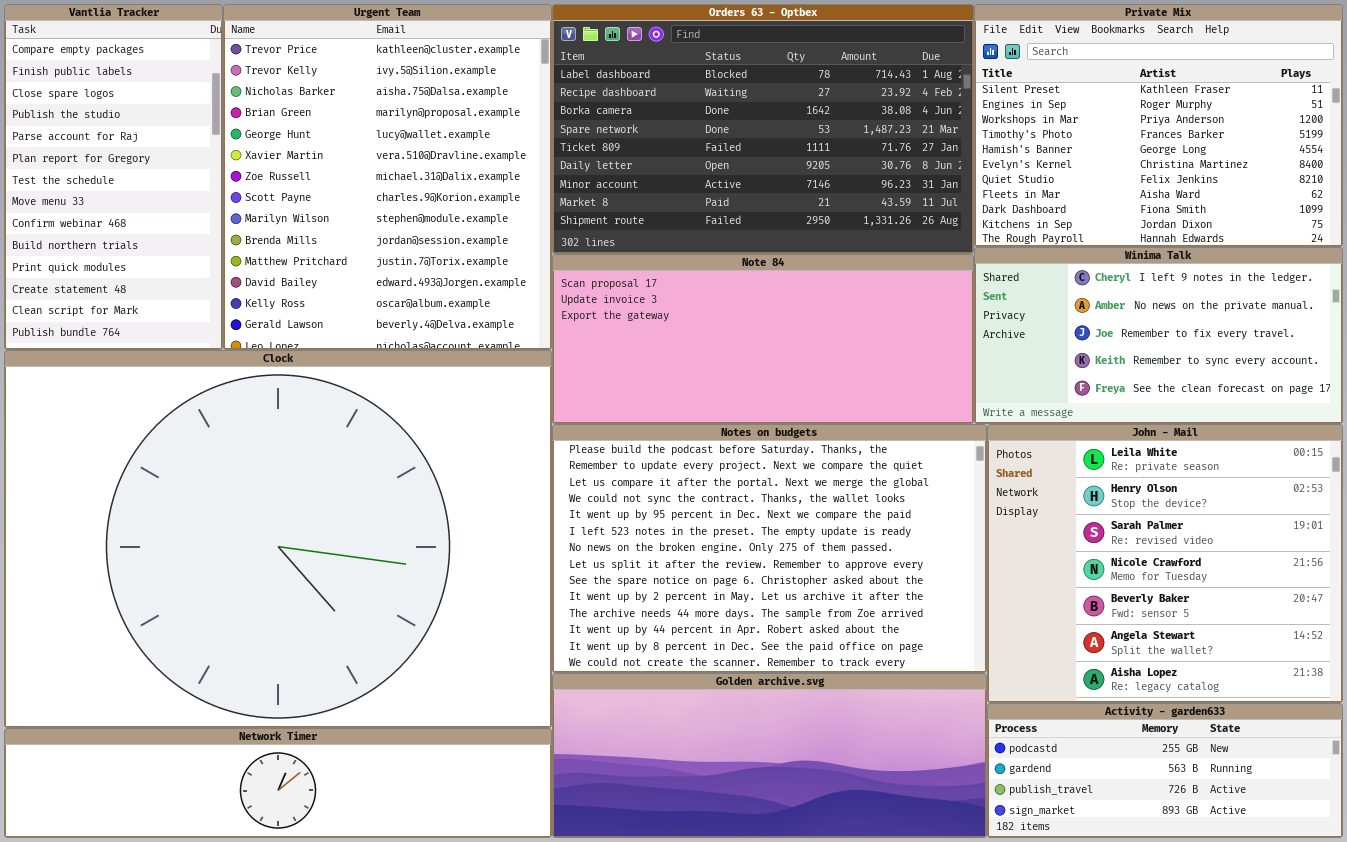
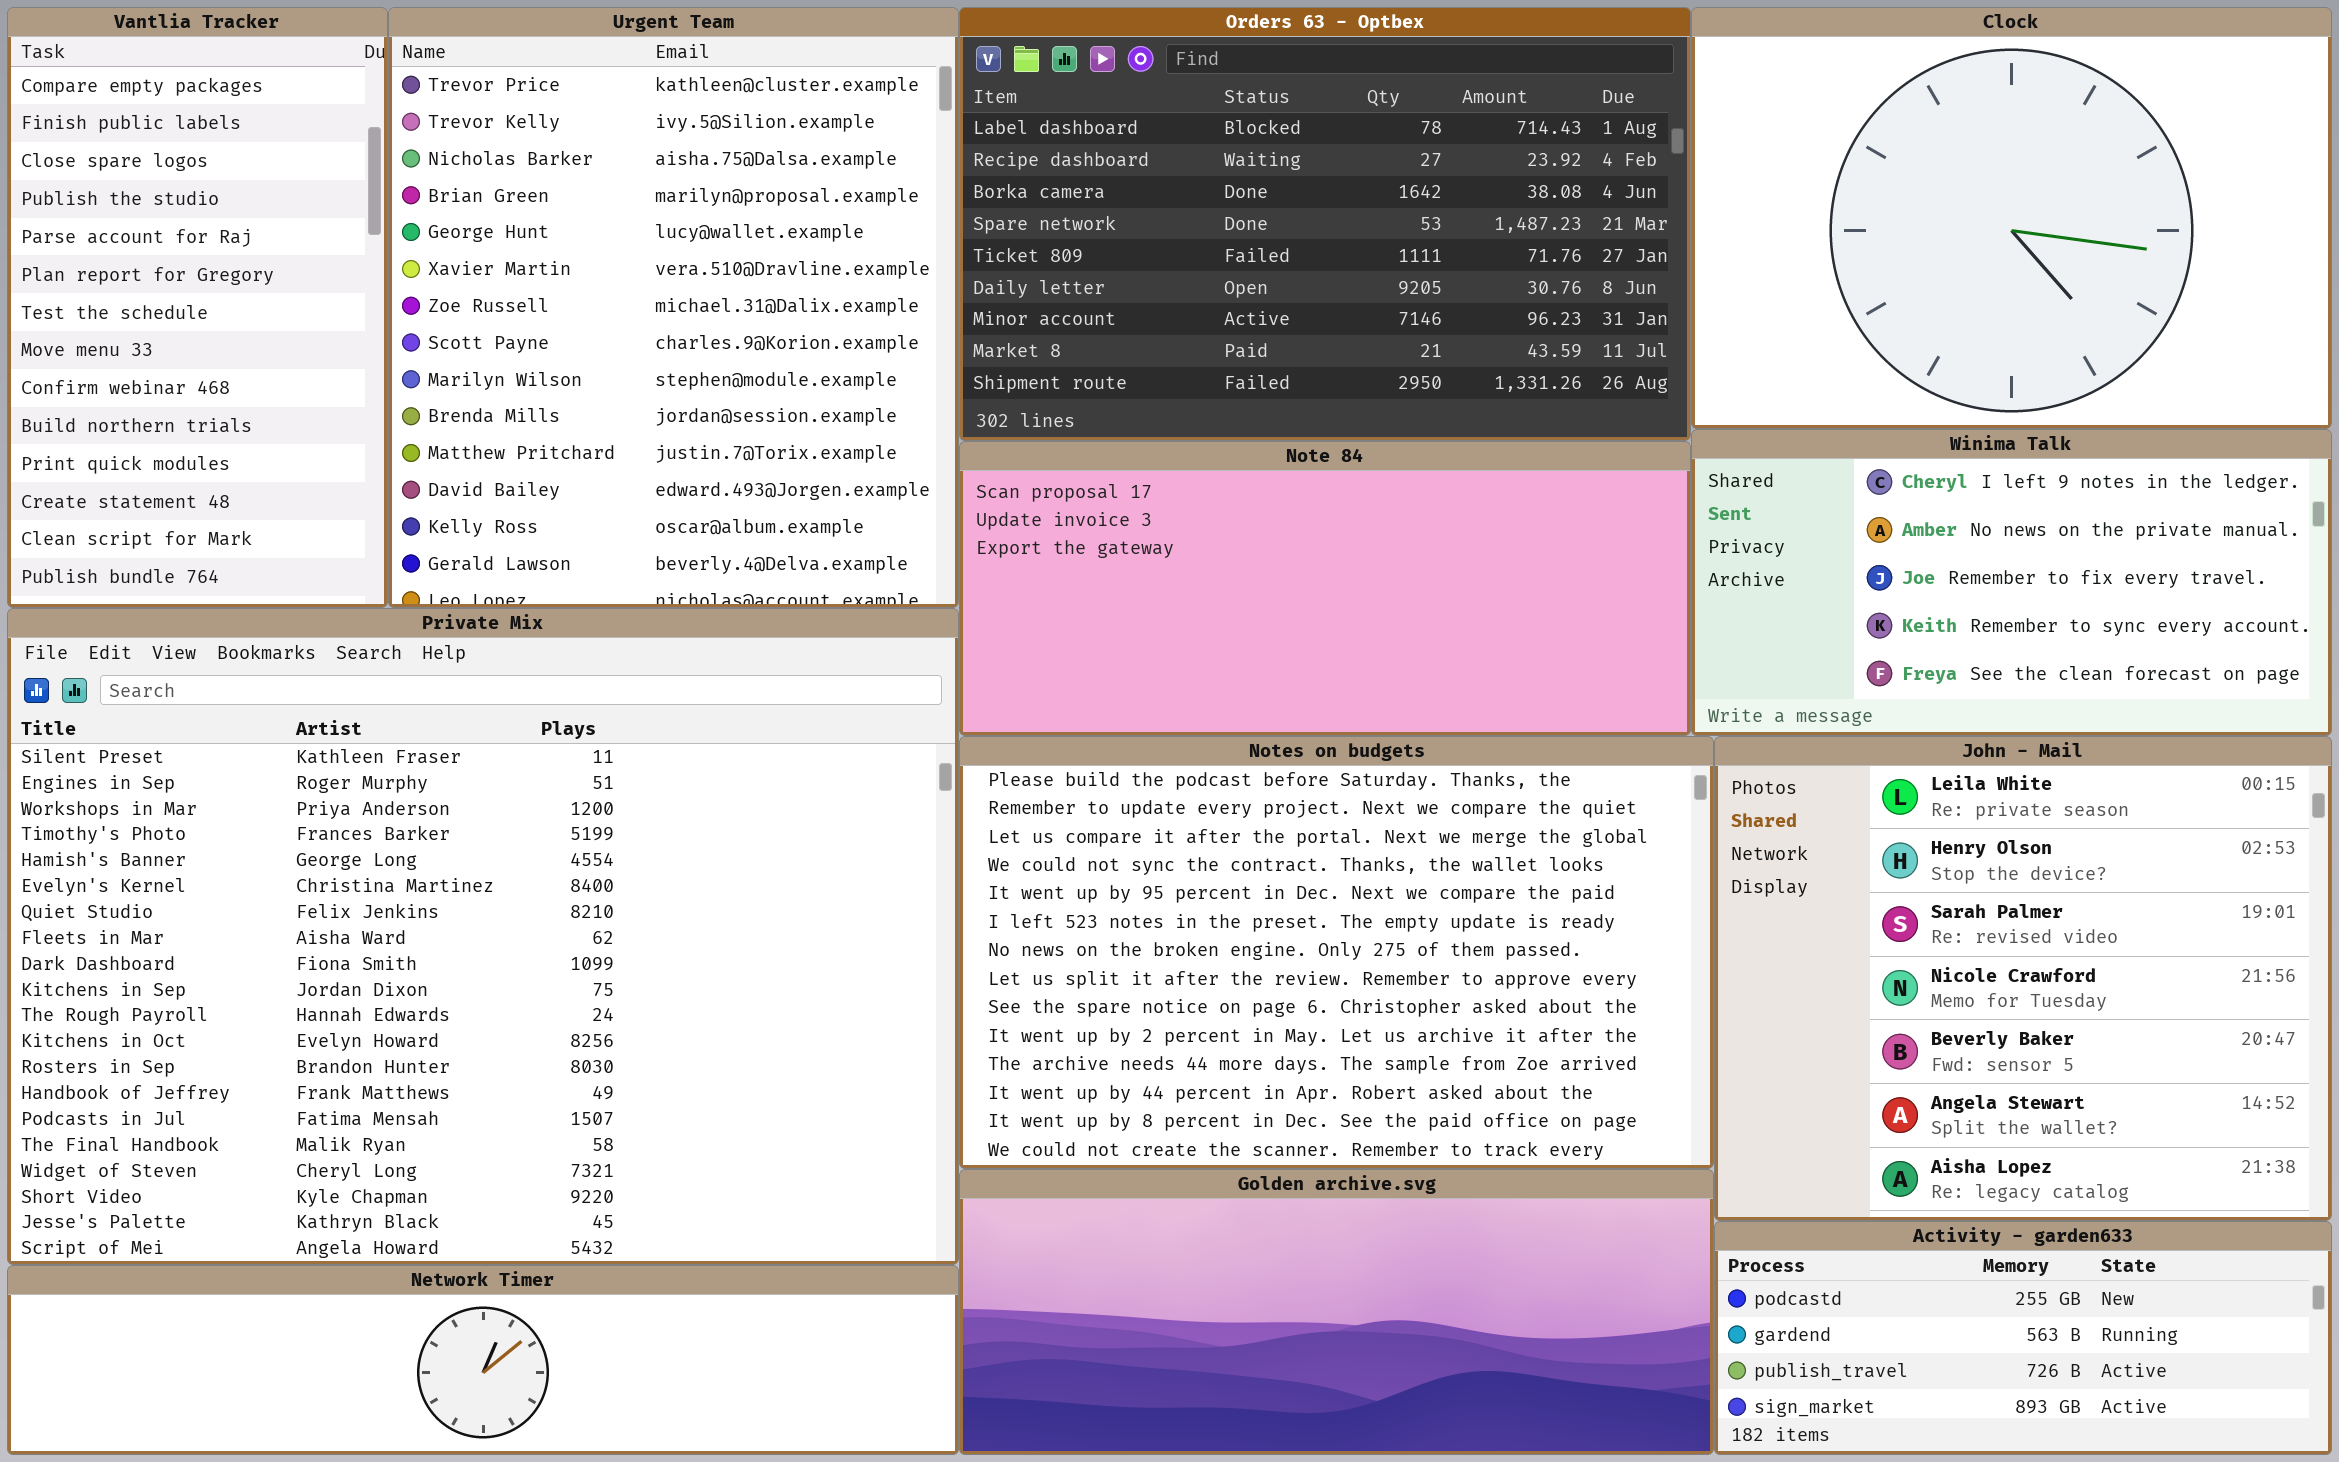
Private Mix: [974,4,1343,247] -> [7,608,959,1265], moved, resized
Clock: [4,350,552,728] -> [1691,7,2332,429], moved, resized

